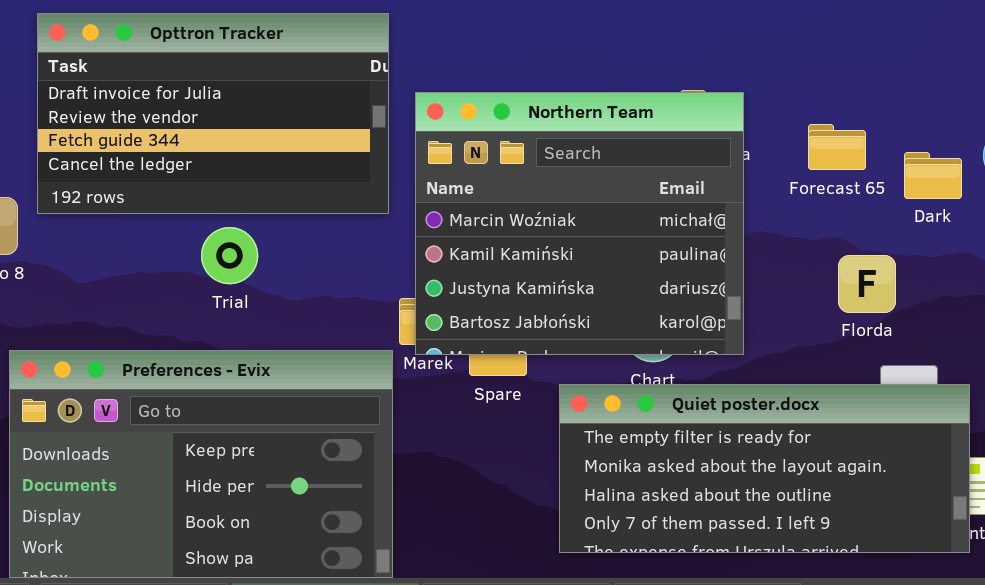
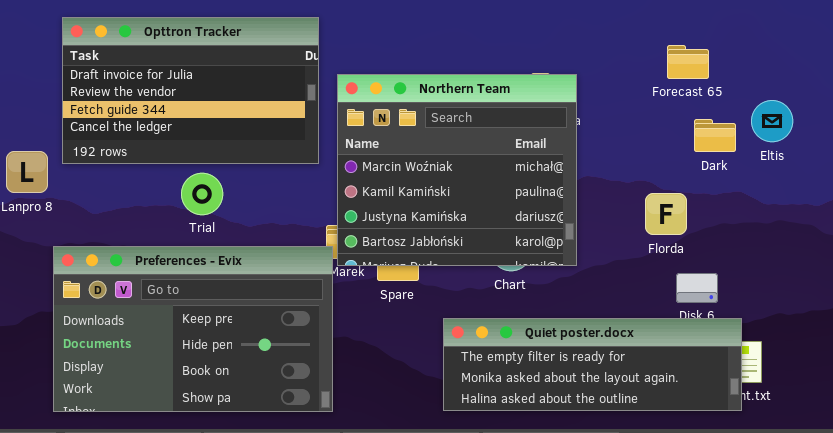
Forecast 65: [808,124,866,170] -> [667,45,709,79], moved
Preferences - Evix: [9,350,393,578] -> [53,246,333,412], moved
Quiet poster.docx: [559,384,970,553] -> [443,318,742,411], resized

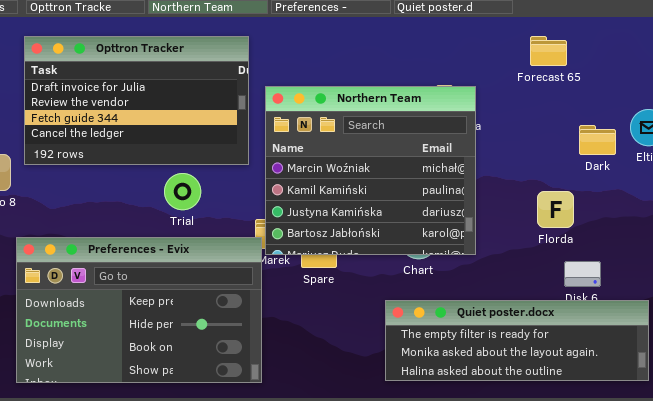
Forecast 65: [667,45,709,79] -> [530,36,567,66], moved
Trial: [181,173,223,215] -> [164,173,201,210], moved
Quiet poster.docx: [443,318,742,411] -> [385,300,649,381], moved

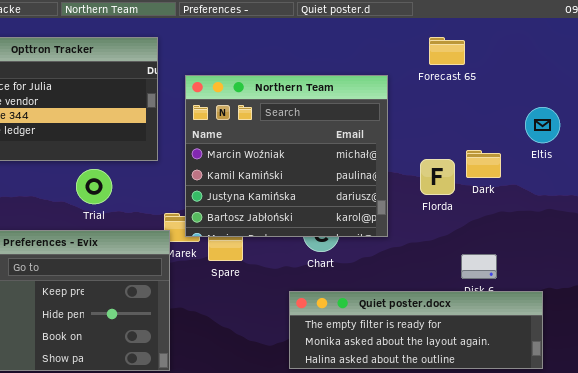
Northern Team: [265,86,476,255] -> [185,75,388,237], moved
Dark: [579,125,616,155] -> [466,150,501,178], moved
Florda: [537,191,574,228] -> [420,159,455,195], moved

